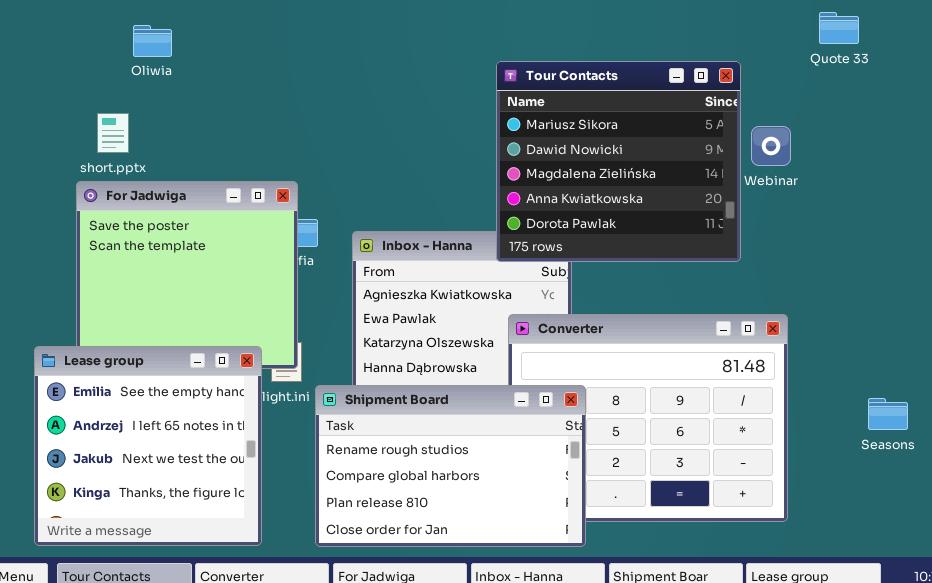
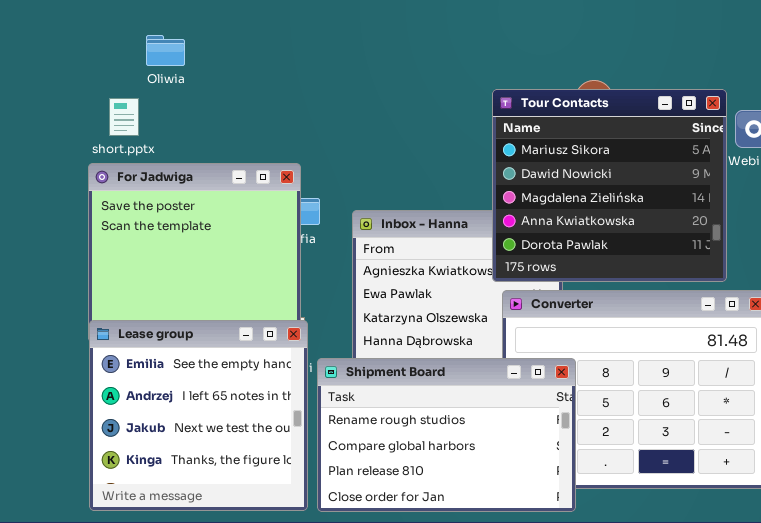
Oliwia: [133,25,172,57] -> [146,35,185,66], moved
Tour Contacts: [496,61,741,262] -> [492,89,727,282], moved
Lease group: [34,346,262,546] -> [89,320,308,511], moved

